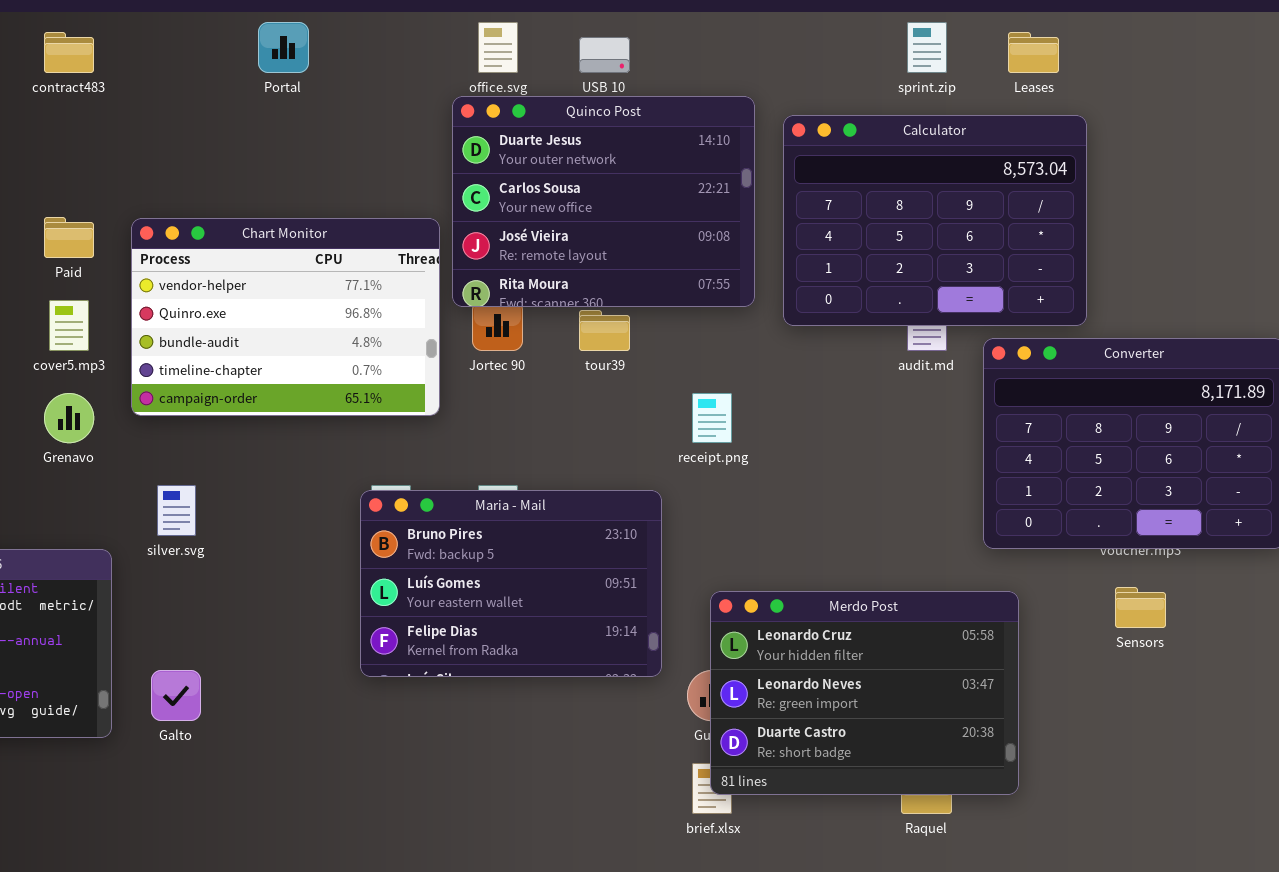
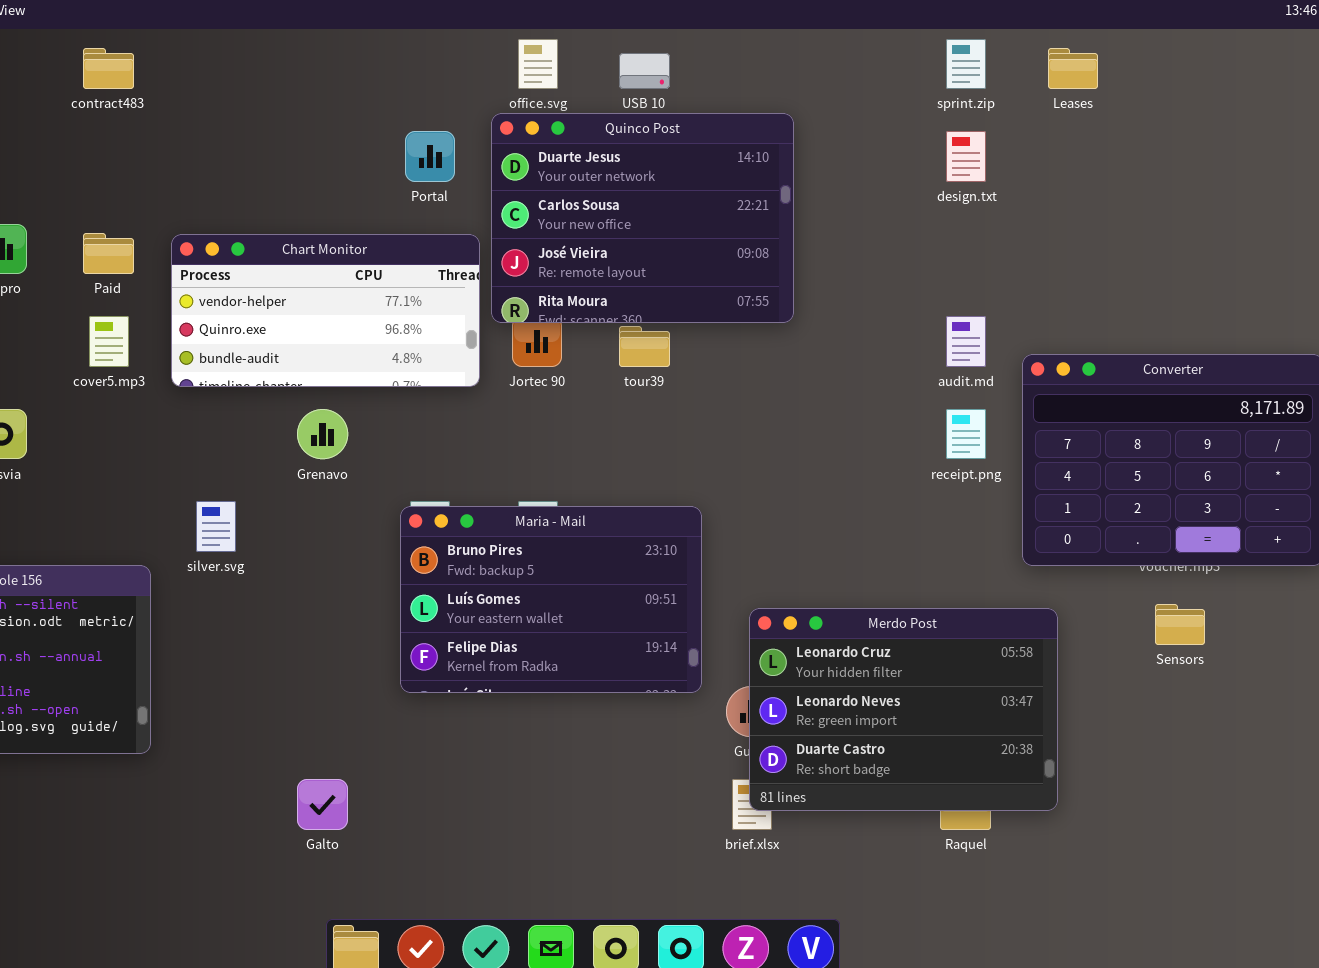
Portal: [258,22,309,73] -> [405,131,455,182], moved
Calculator: [783,115,1087,326] -> none, closed
Chart Monitor: [131,218,440,416] -> [171,234,480,387], resized
Grenavo: [44,393,94,443] -> [297,409,348,459], moved
receipt.png: [692,393,732,443] -> [946,409,986,459], moved
Galto: [151,670,201,721] -> [297,779,348,830], moved

